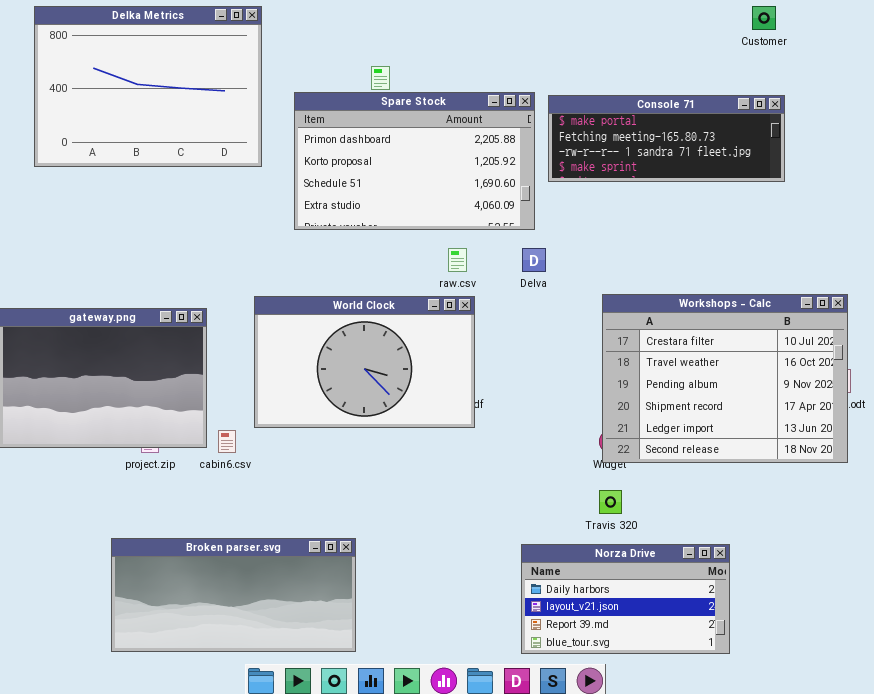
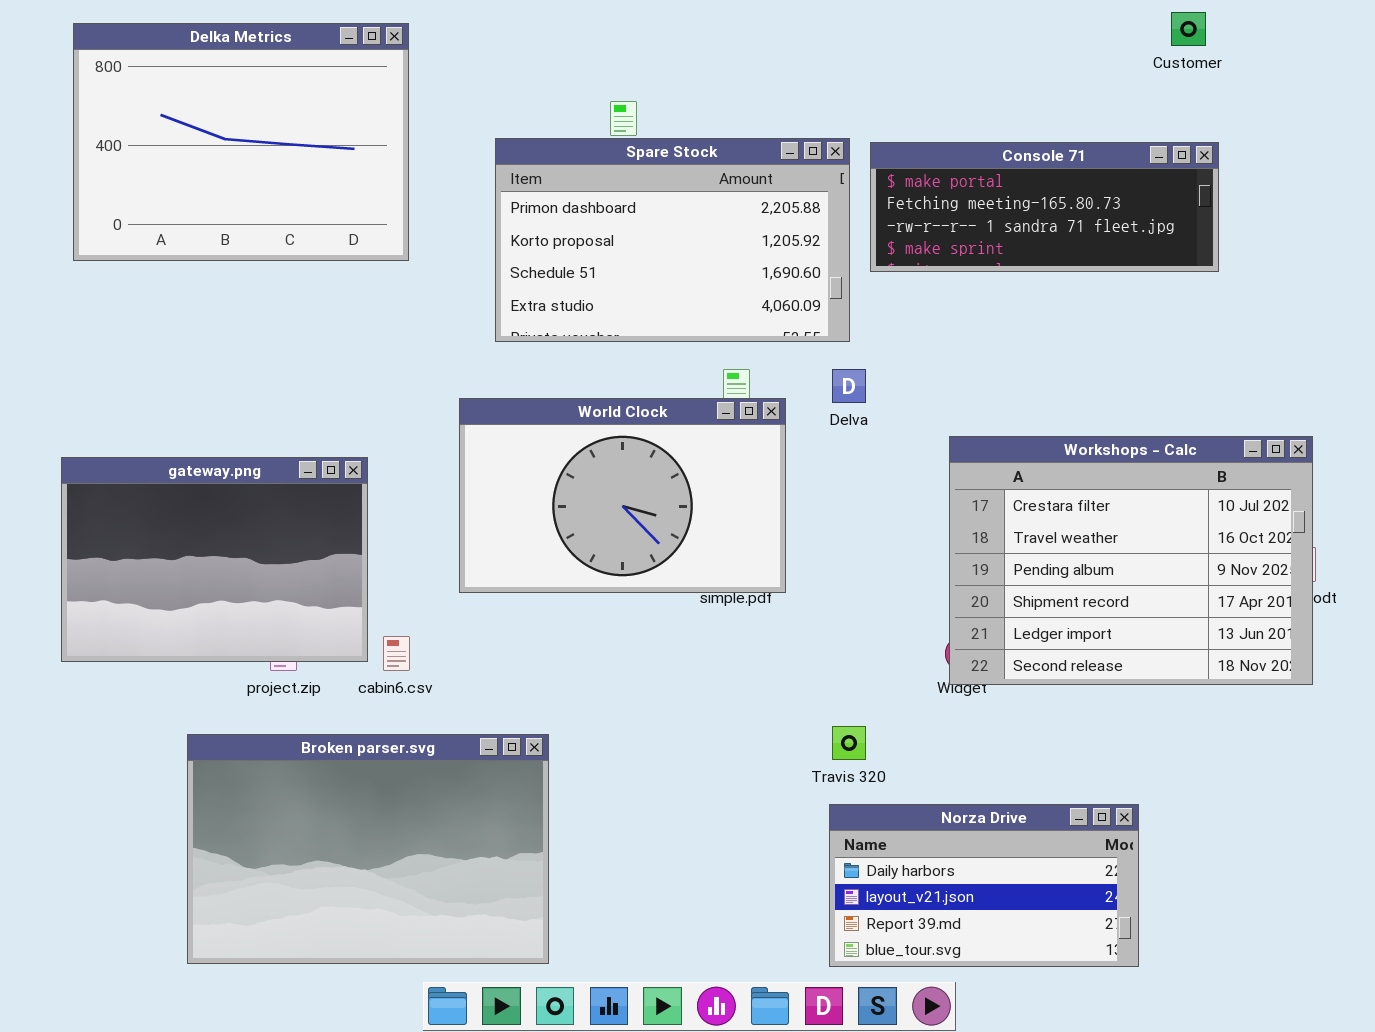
Delka Metrics: [34,6,262,167] -> [73,23,409,261], moved
World Clock: [254,296,475,428] -> [459,398,786,593], moved
Travis 320: [599,490,622,514] -> [832,726,866,760], moved
Broken parser.svg: [111,538,356,652] -> [187,734,549,964], moved, resized

